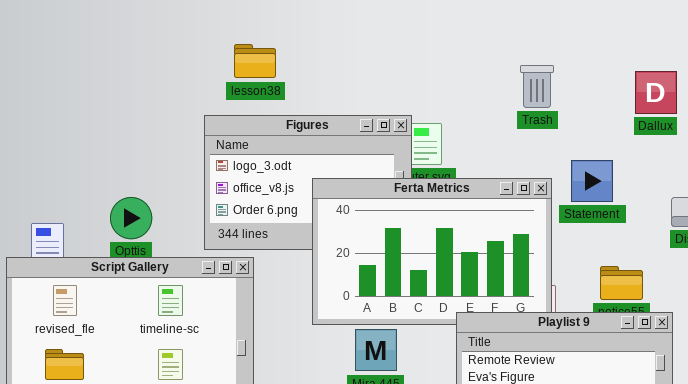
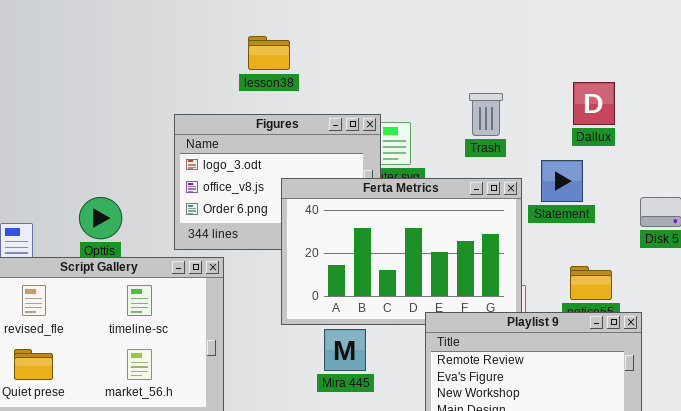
lesson38: [234,44,276,78] -> [248,36,290,70], moved
Trash: [520,65,554,108] -> [469,93,503,136], moved
Dallux: [635,71,677,114] -> [573,82,615,125], moved

